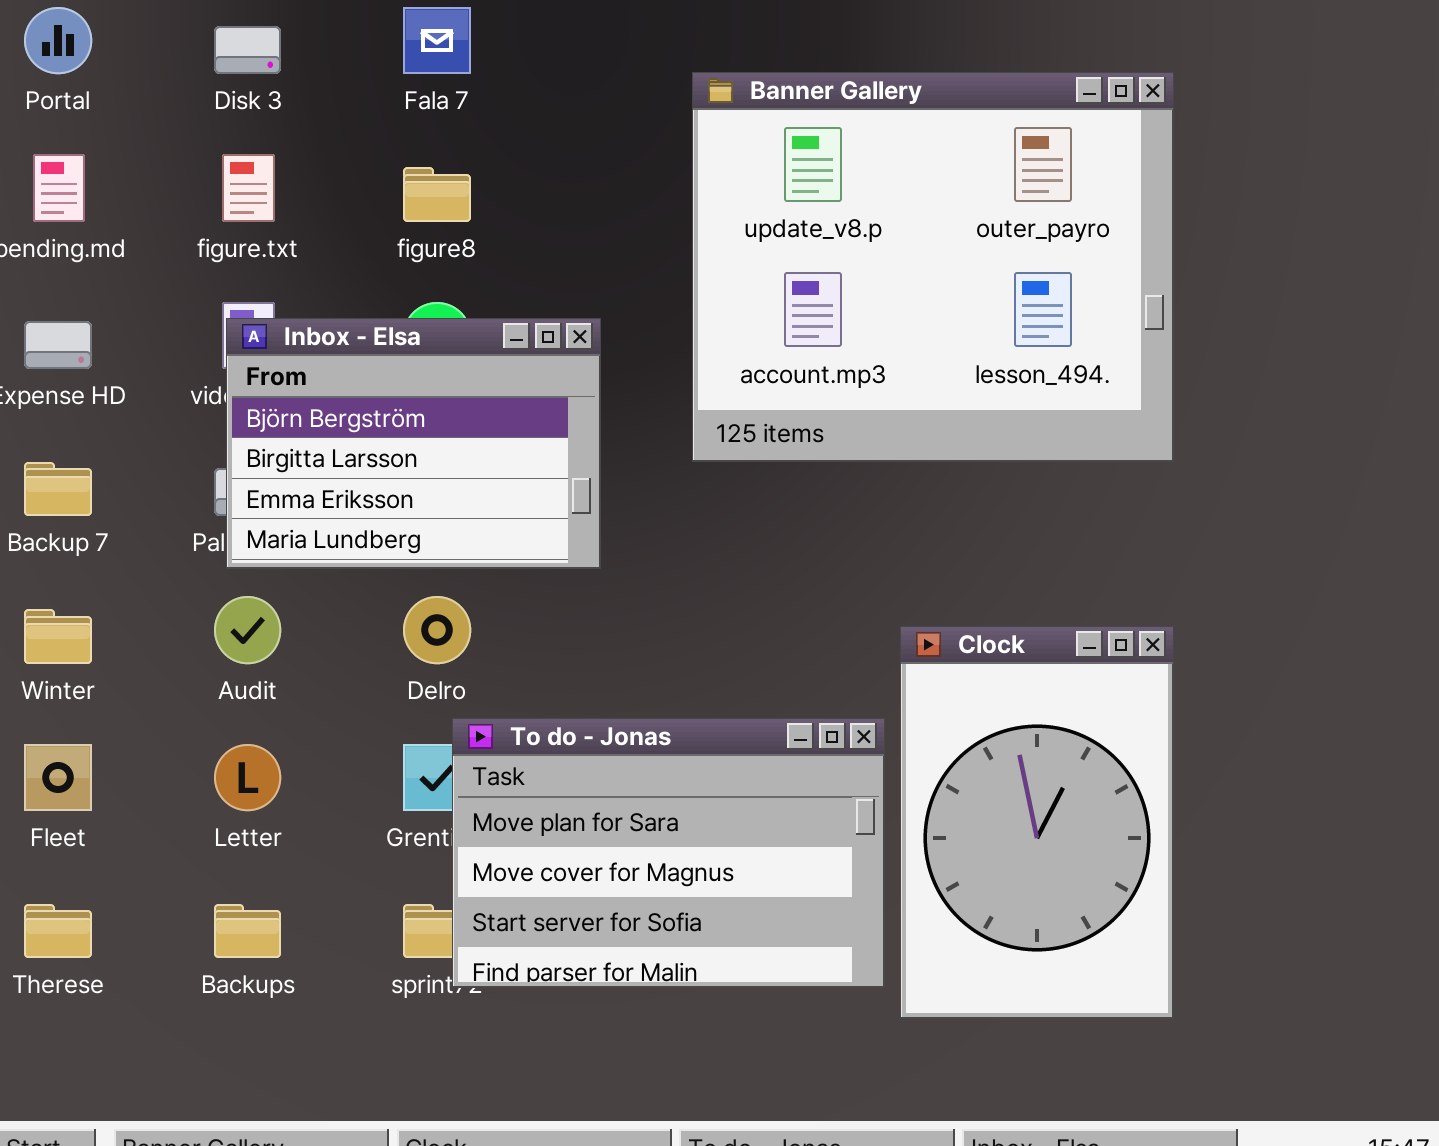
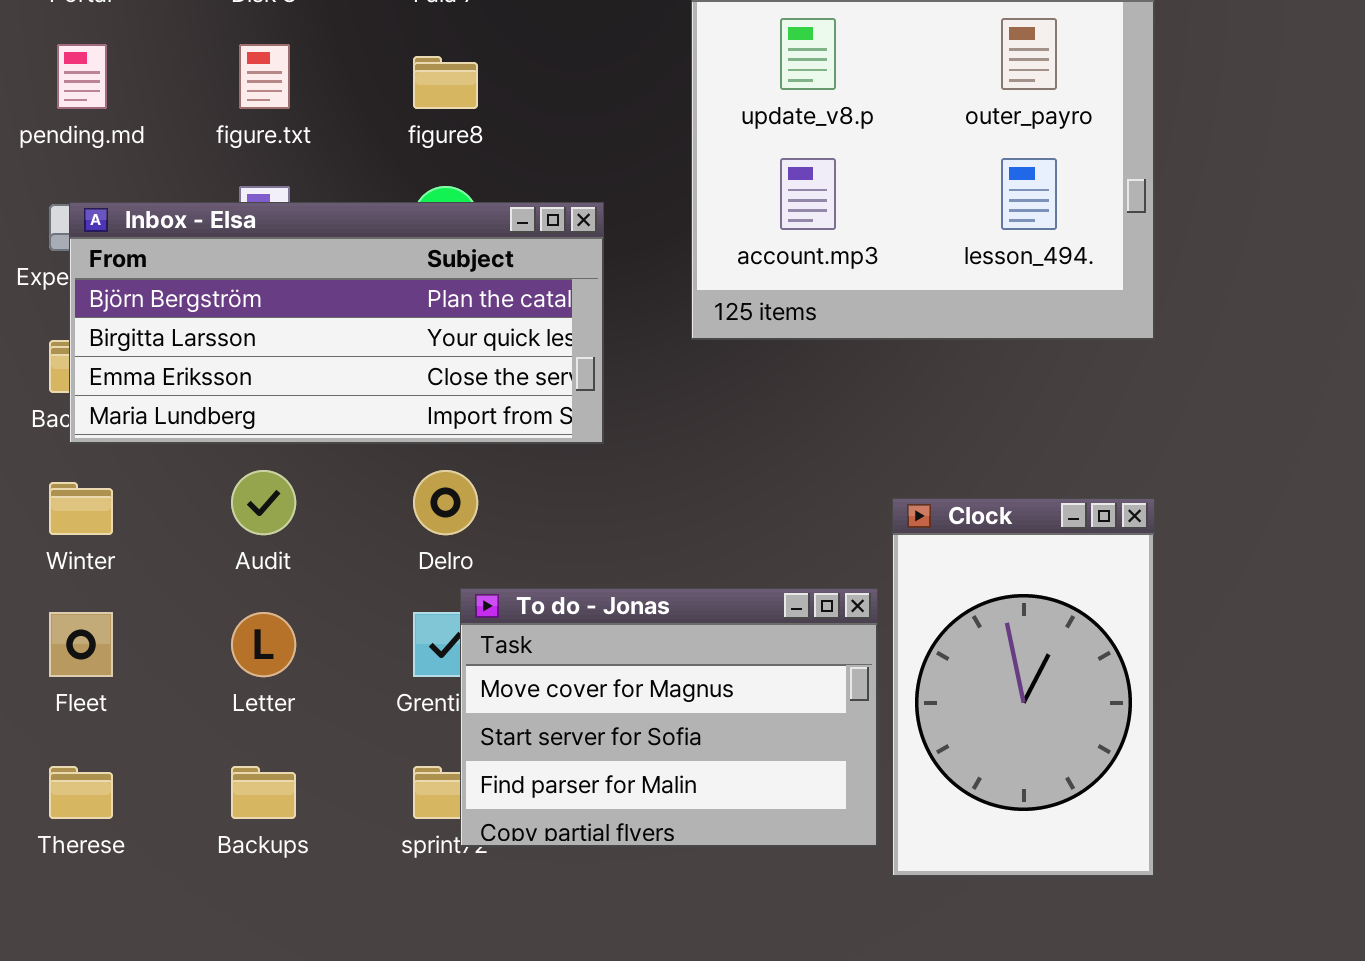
Inbox - Elsa: [226,318,601,569] -> [69,202,604,444], resized
To do - Jonas: [452,718,885,988] -> [460,588,878,847], scrolled down 1 row

